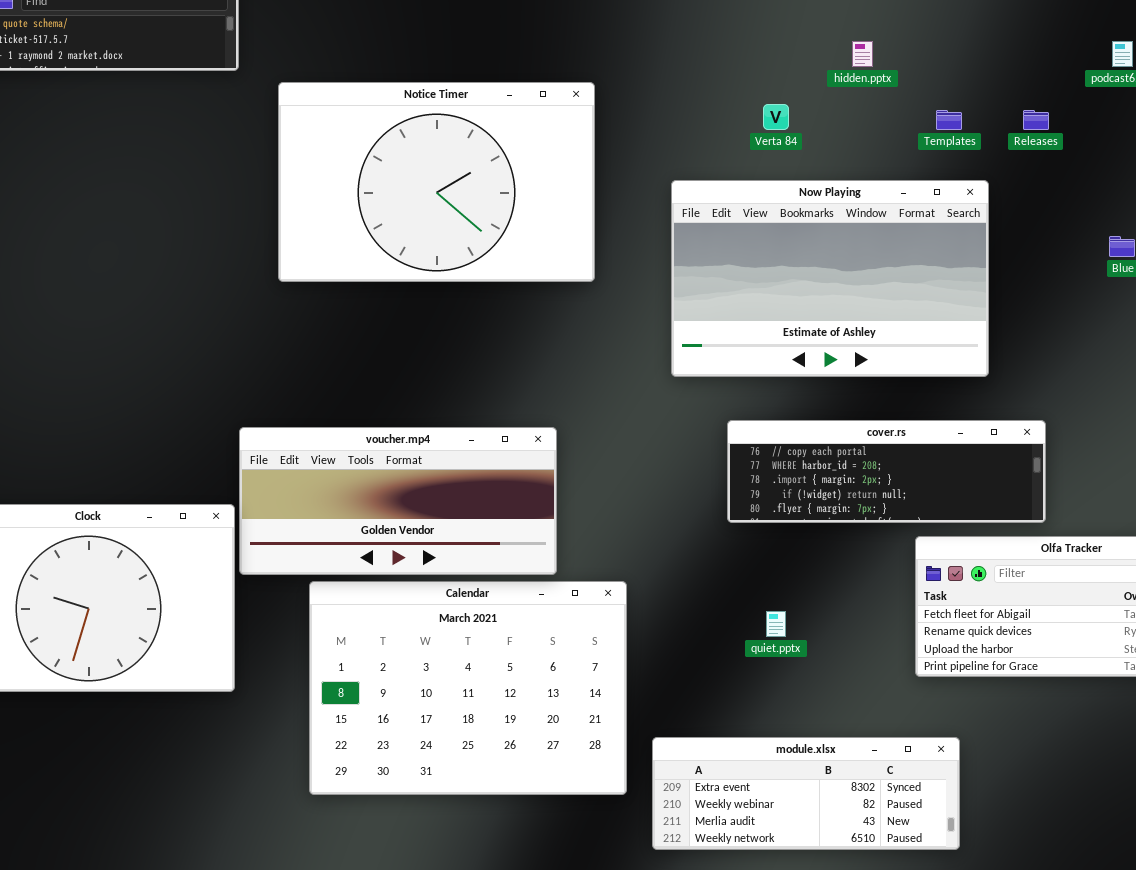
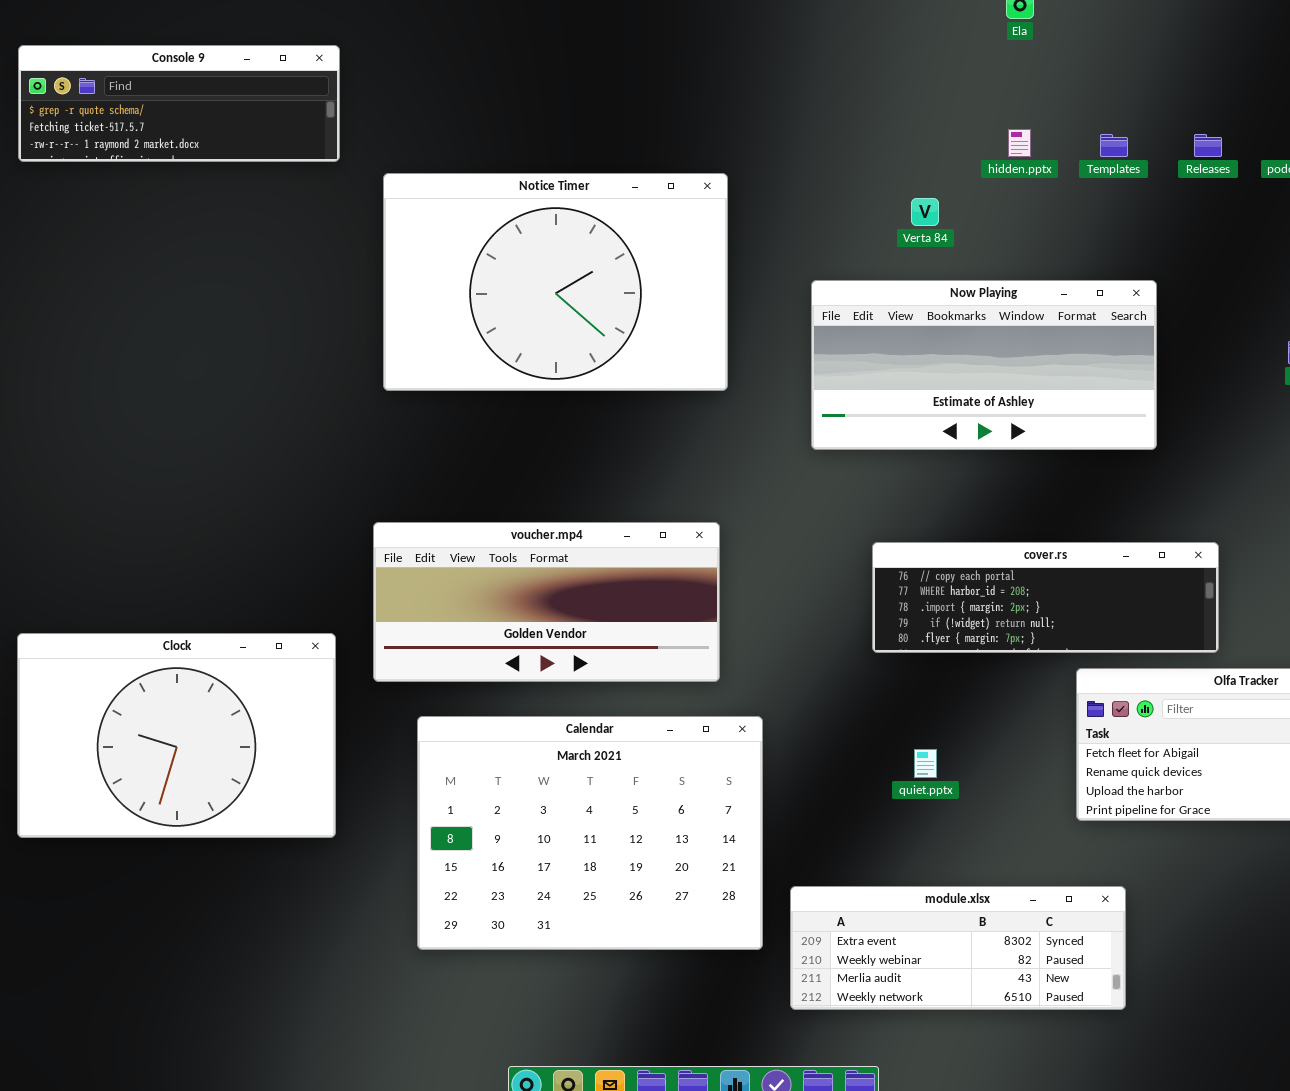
Templates: [936,110,962,130] -> [1100,134,1128,157], moved
Releases: [1023,110,1049,130] -> [1194,134,1222,157], moved
Now Playing: [671,180,989,377] -> [811,280,1157,450], resized
voucher.mp4: [239,427,557,575] -> [373,522,720,682], moved

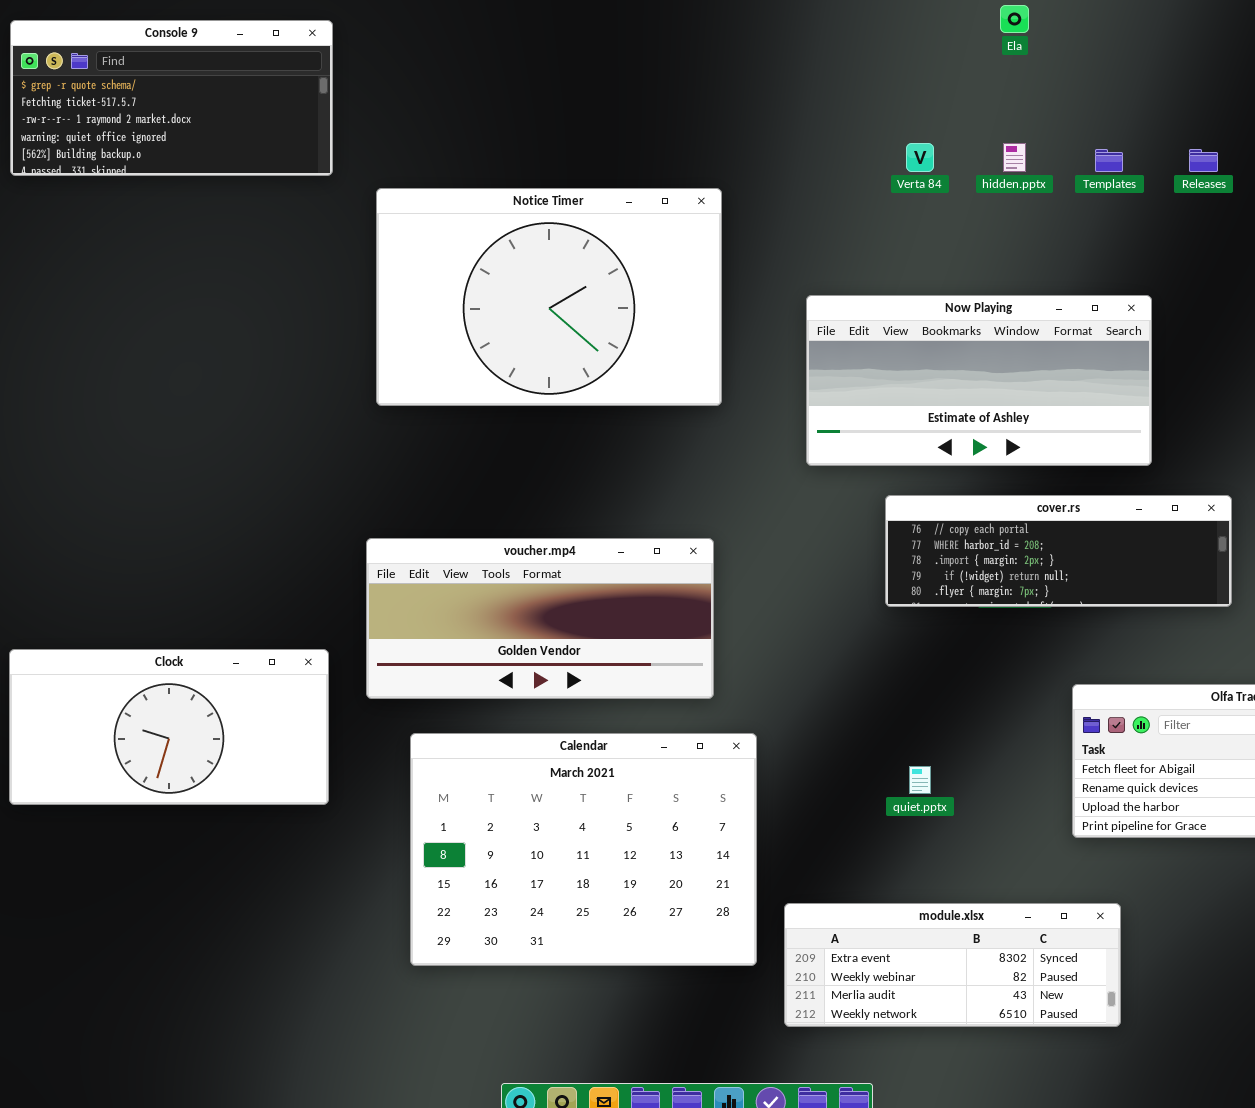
Console 9: [18,45,340,162] -> [10,20,333,176], resized
Verta 84: [911,198,939,226] -> [906,143,934,172], moved
cover.rs: [872,542,1219,653] -> [885,495,1232,607], moved
Clock: [17,633,336,838] -> [9,649,329,805], resized

